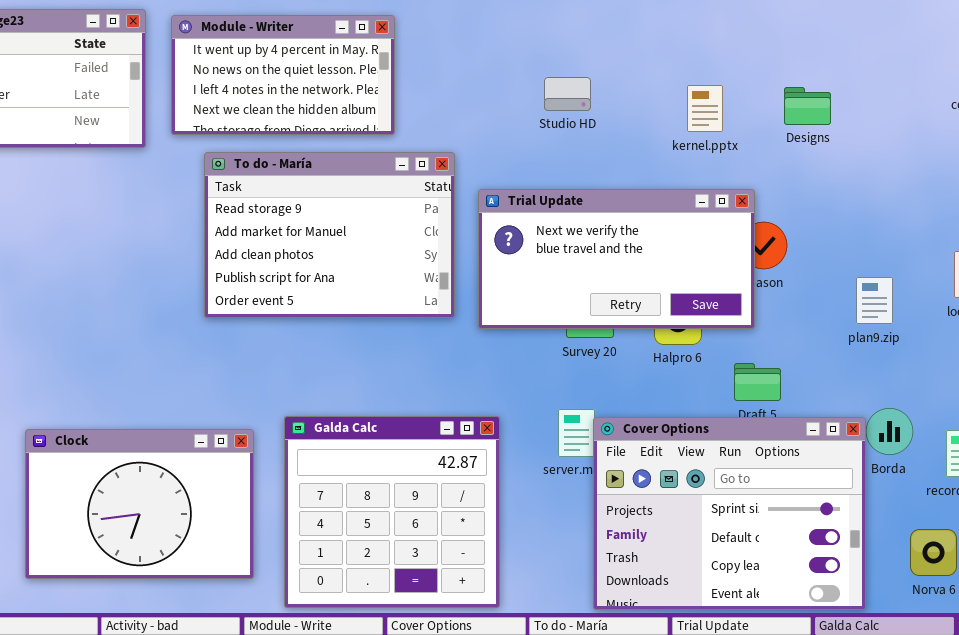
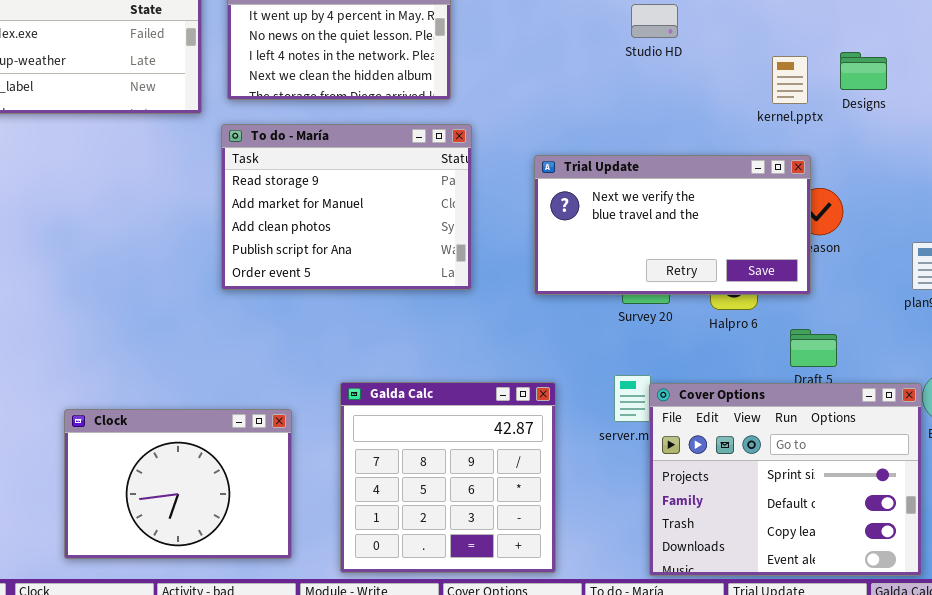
Studio HD: [544,77,591,111] -> [631,4,678,38], moved
kernel.pptx: [687,85,723,132] -> [772,56,808,104], moved
To do - María: [204,152,455,318] -> [221,124,472,290], moved
Clock: [25,429,254,579] -> [64,409,292,559], moved

